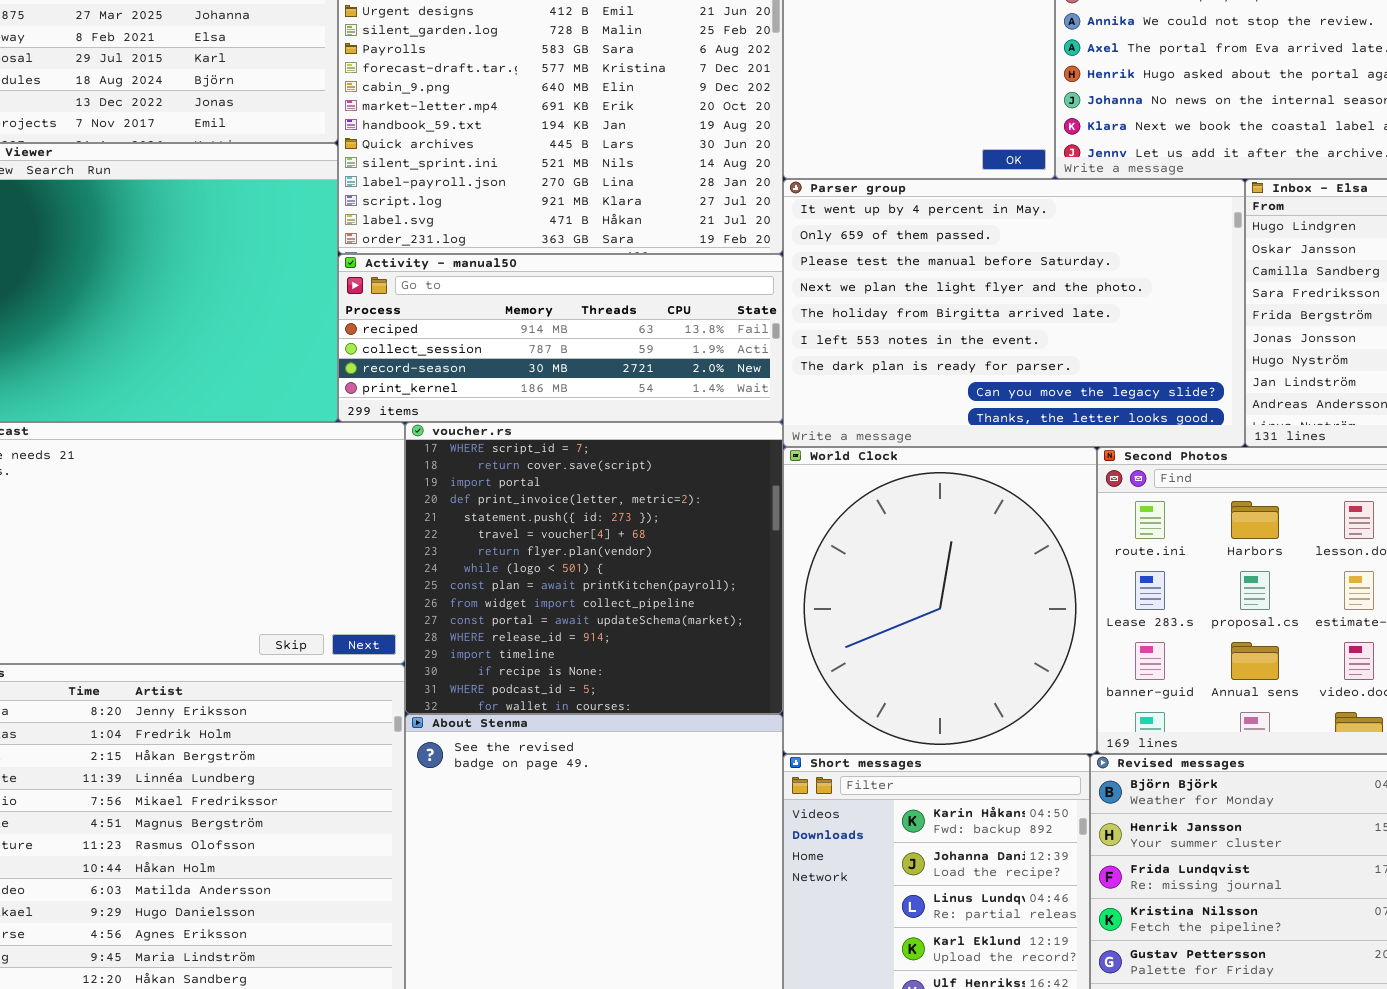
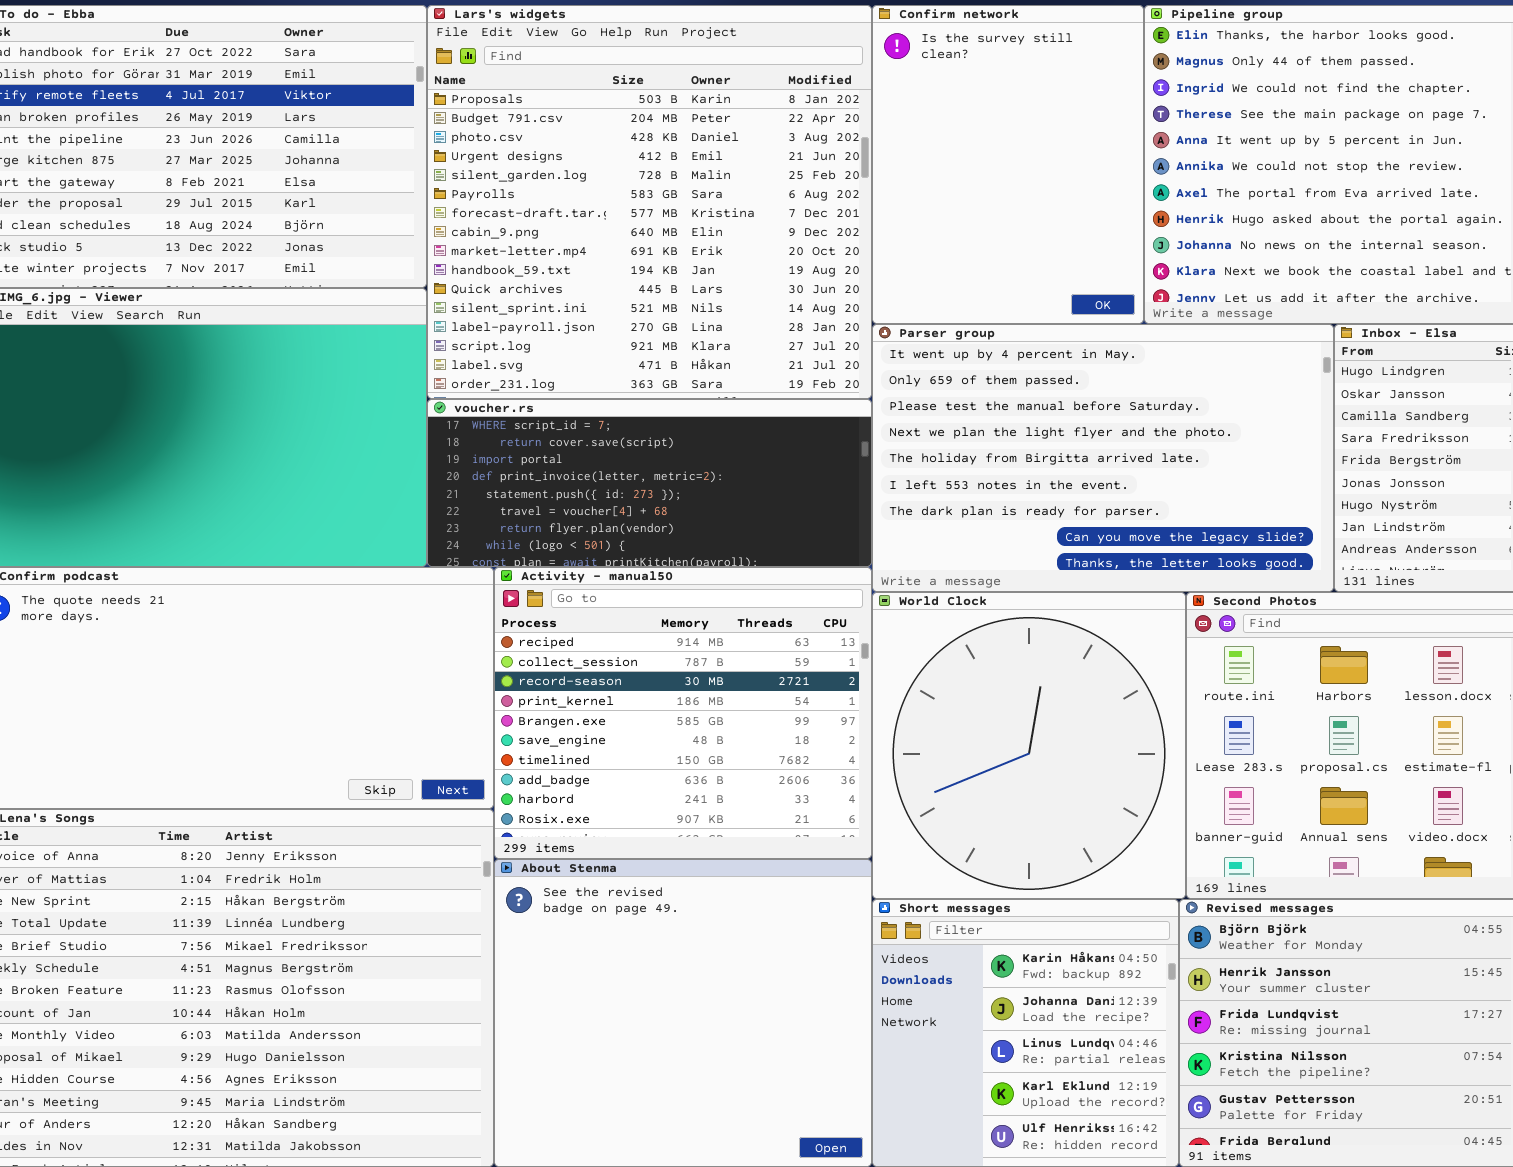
Activity - manual50: [338,254,783,422] -> [494,567,872,859], moved, resized
voucher.rs: [405,422,783,714] -> [427,399,872,567], moved, resized

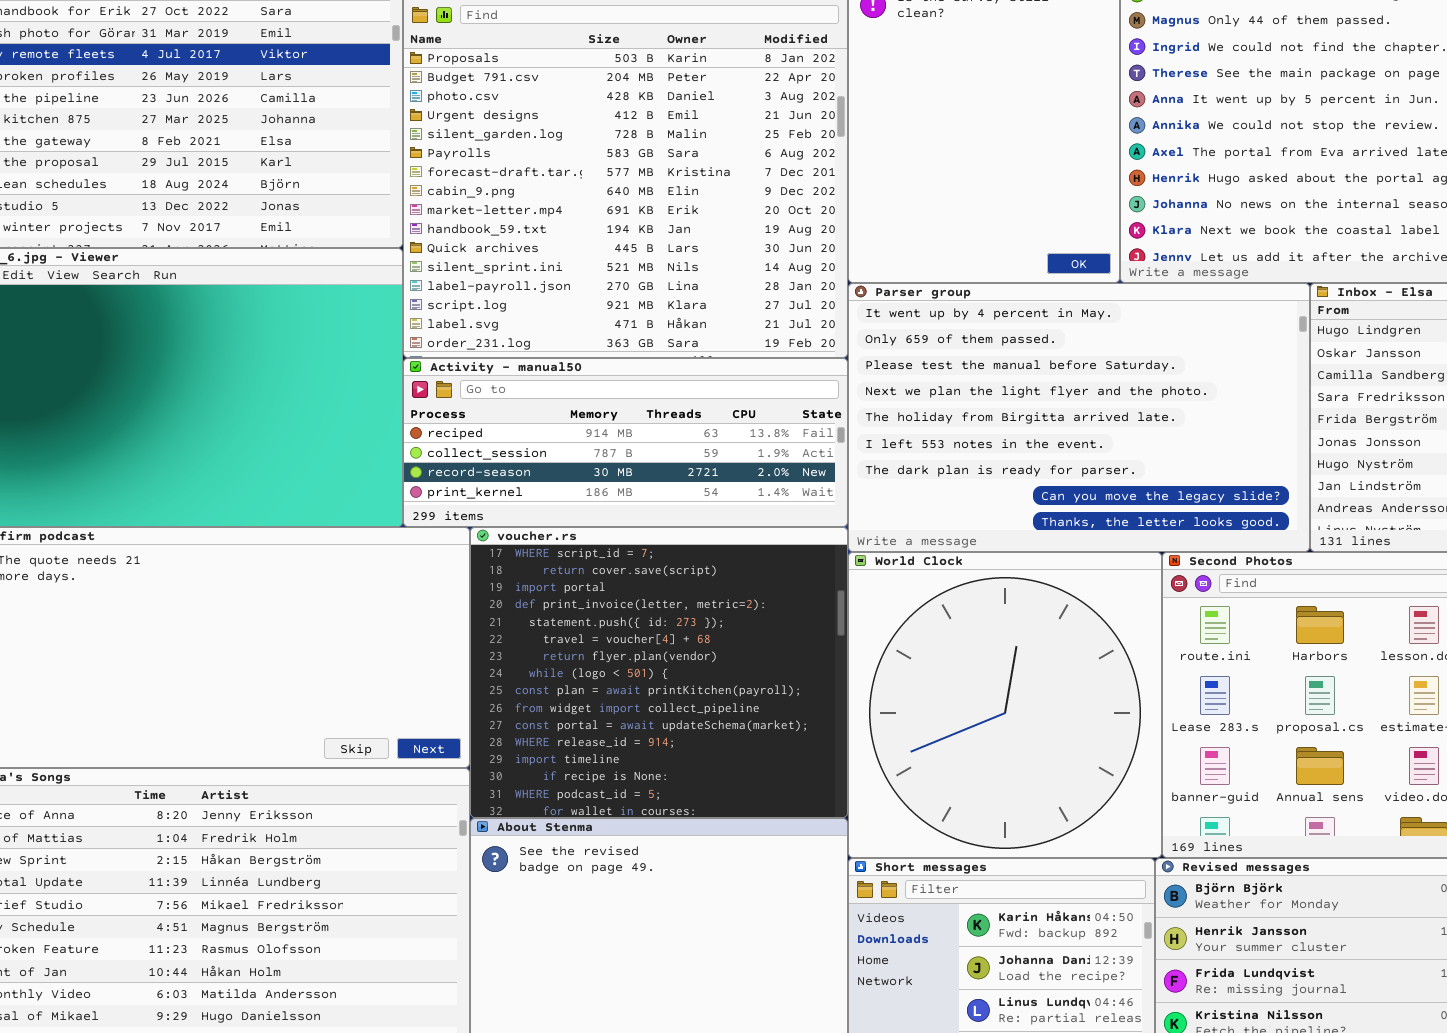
voucher.rs: [427,399,872,567] -> [470,527,848,818], moved, resized
Activity - manual50: [494,567,872,859] -> [403,358,848,527], moved, resized

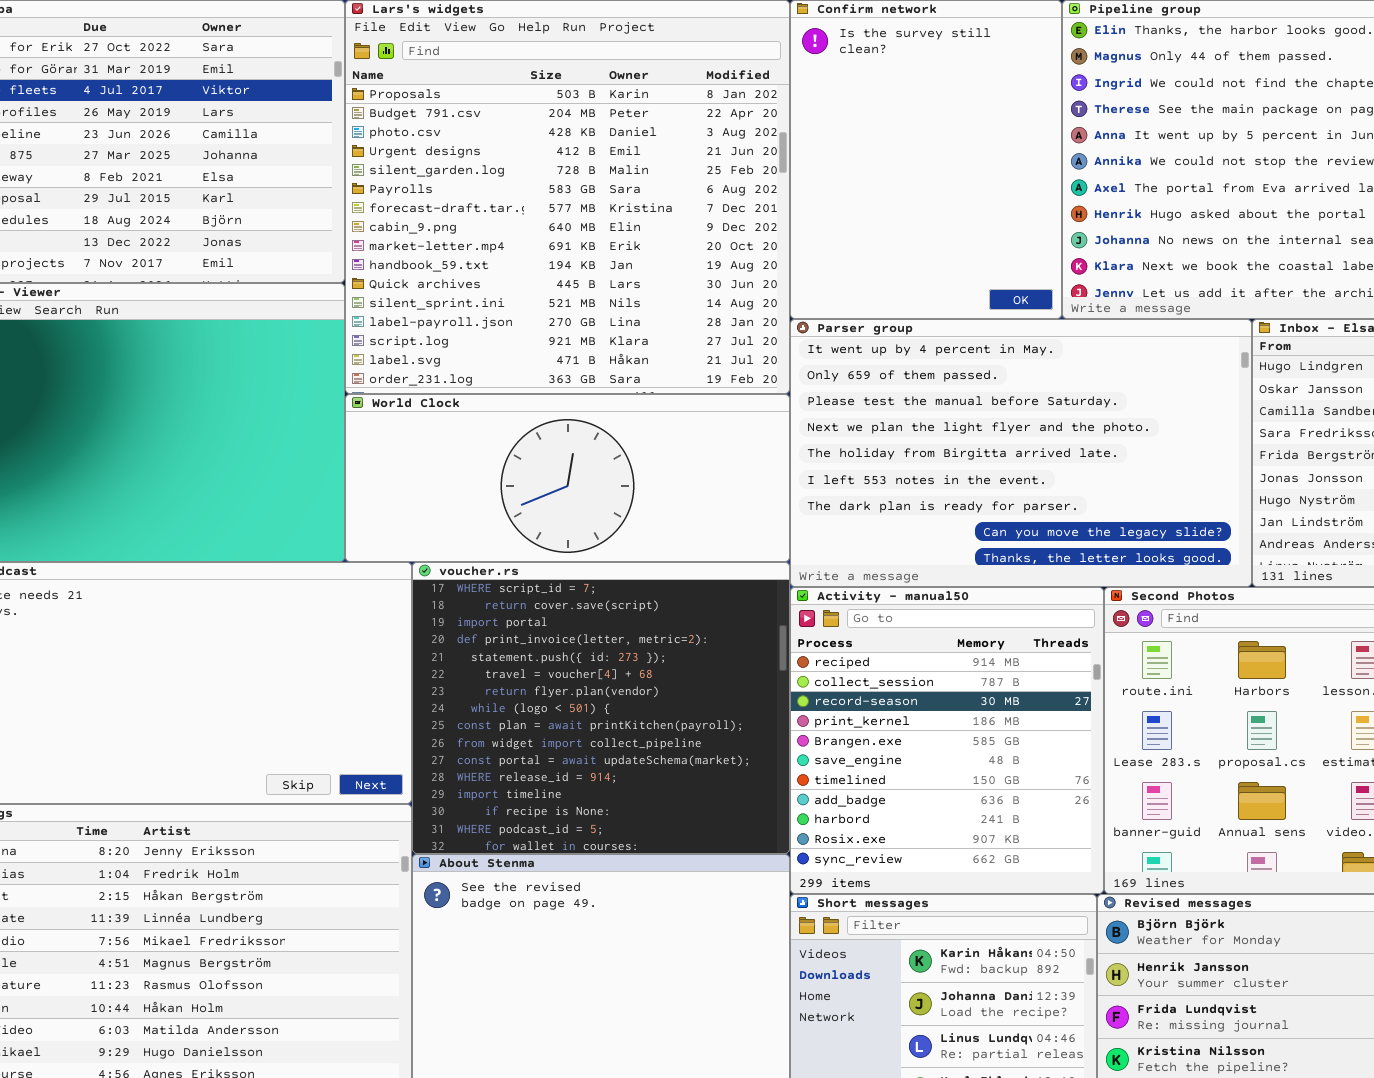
Activity - manual50: [403,358,848,527] -> [790,587,1104,894], moved, resized
World Clock: [848,552,1162,858] -> [345,394,790,562], moved, resized

